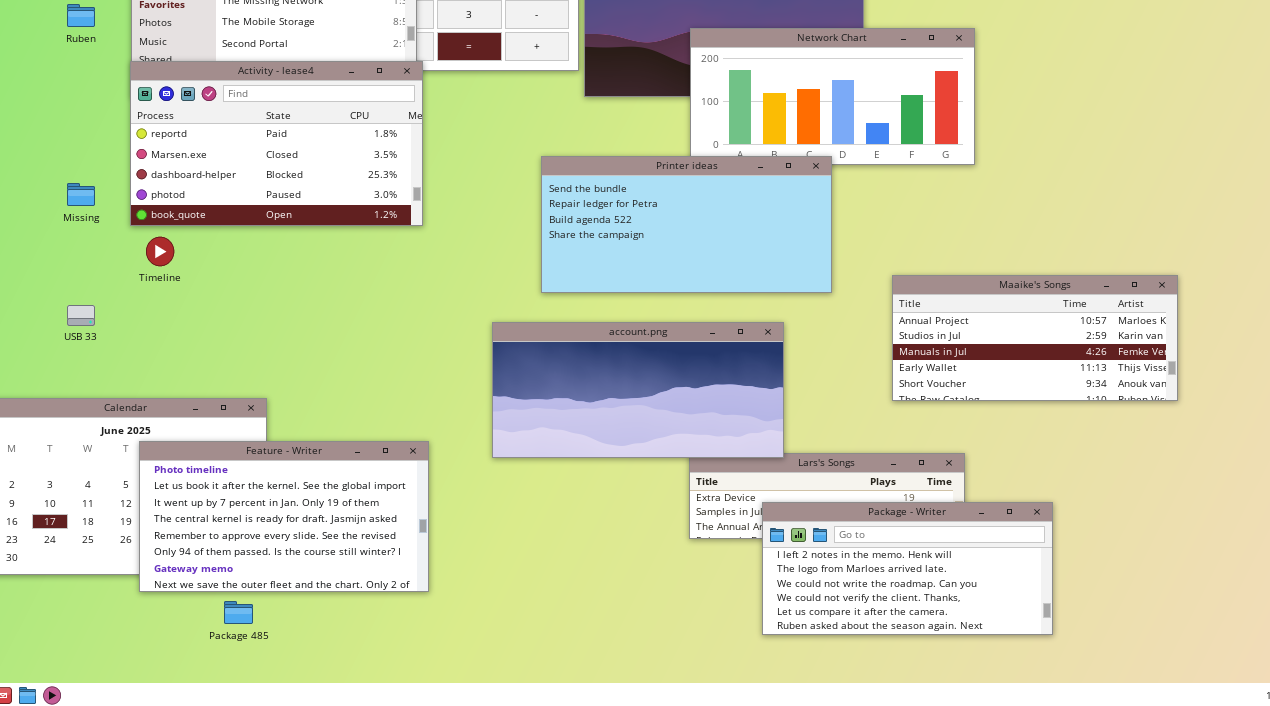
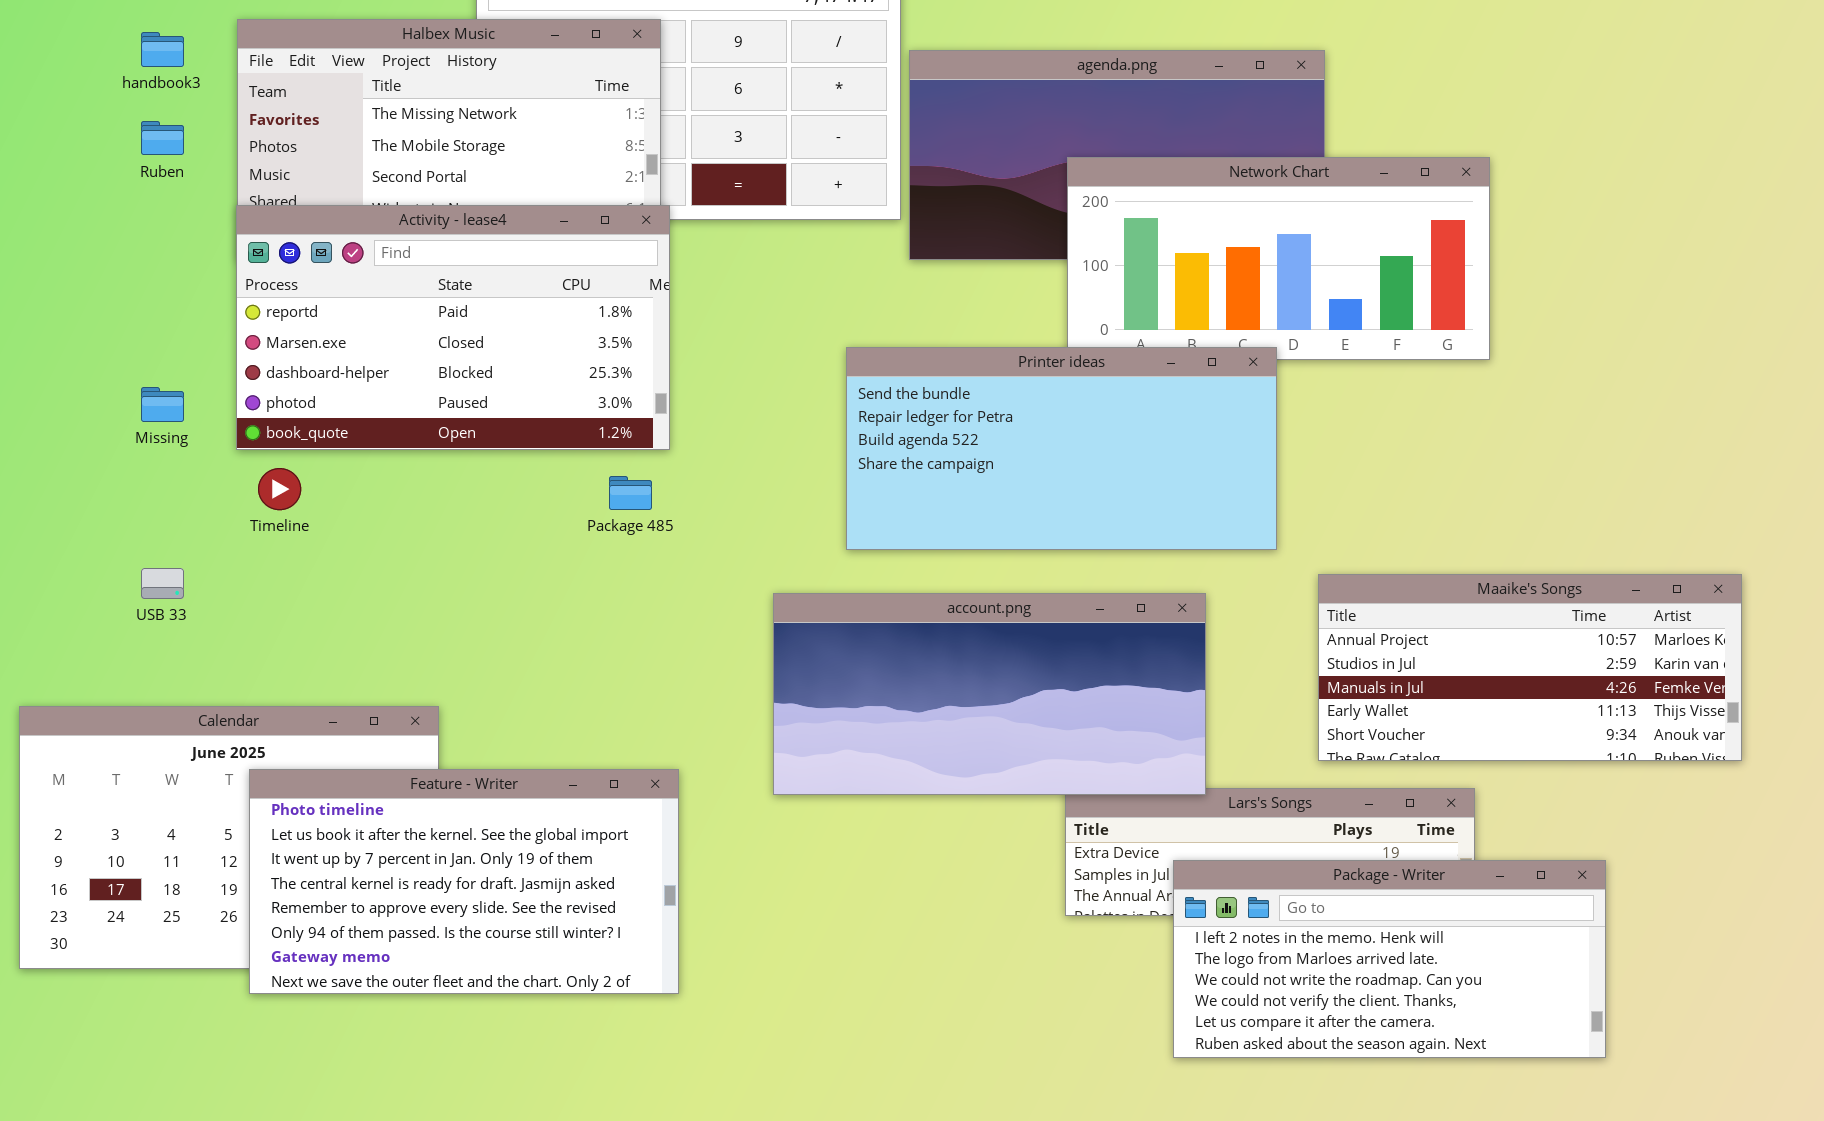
Maaike's Songs: [892,275,1178,401] -> [1318,574,1742,761], moved
Package 485: [224,601,253,624] -> [609,476,652,510], moved

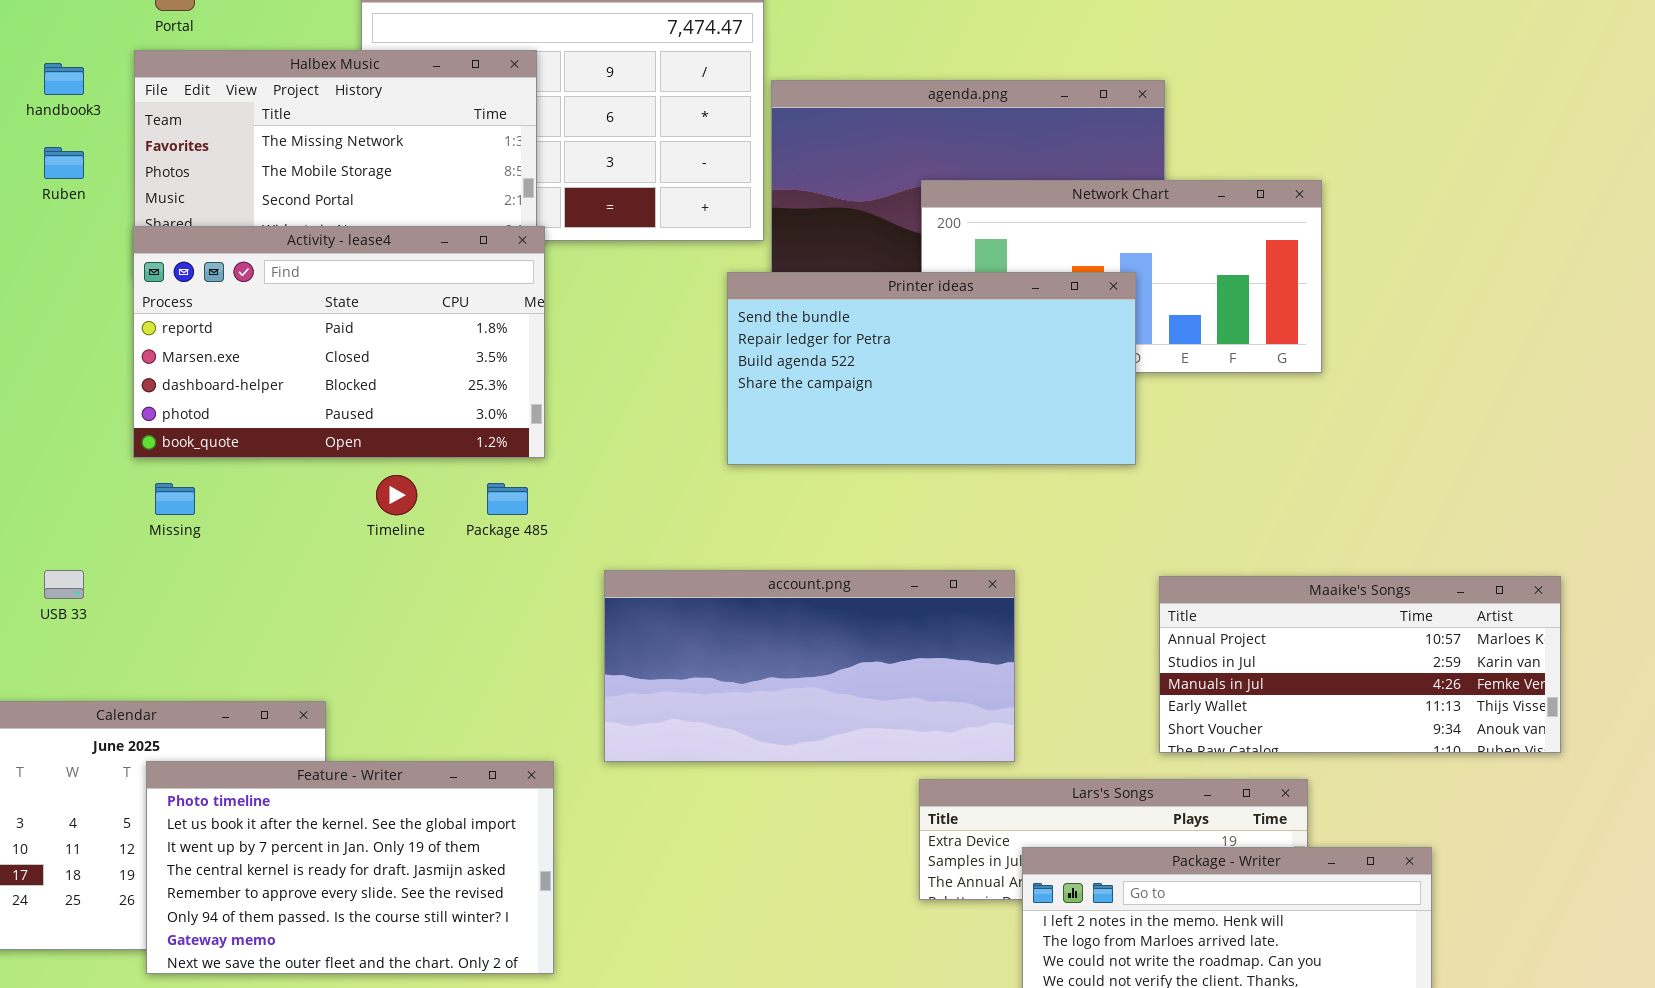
Printer ideas: [846,347,1277,550] -> [727,272,1136,465], moved
Missing: [141,387,184,422] -> [155,483,195,515], moved
Timeline: [258,468,301,510] -> [376,475,417,515], moved
account.png: [773,593,1206,795] -> [604,570,1015,762], moved

